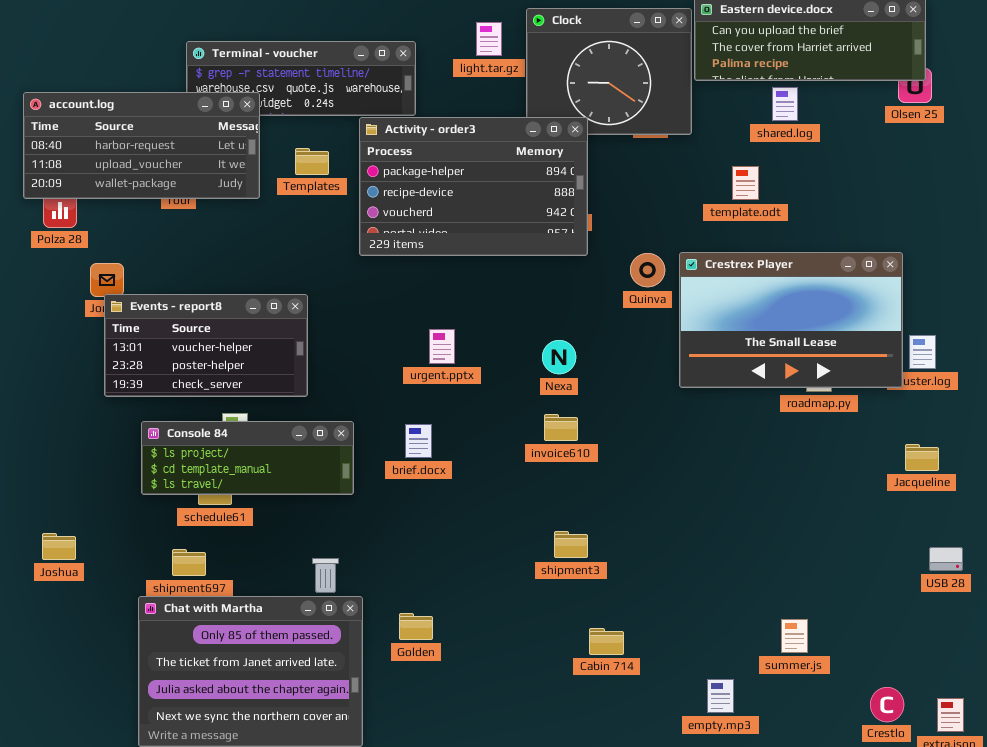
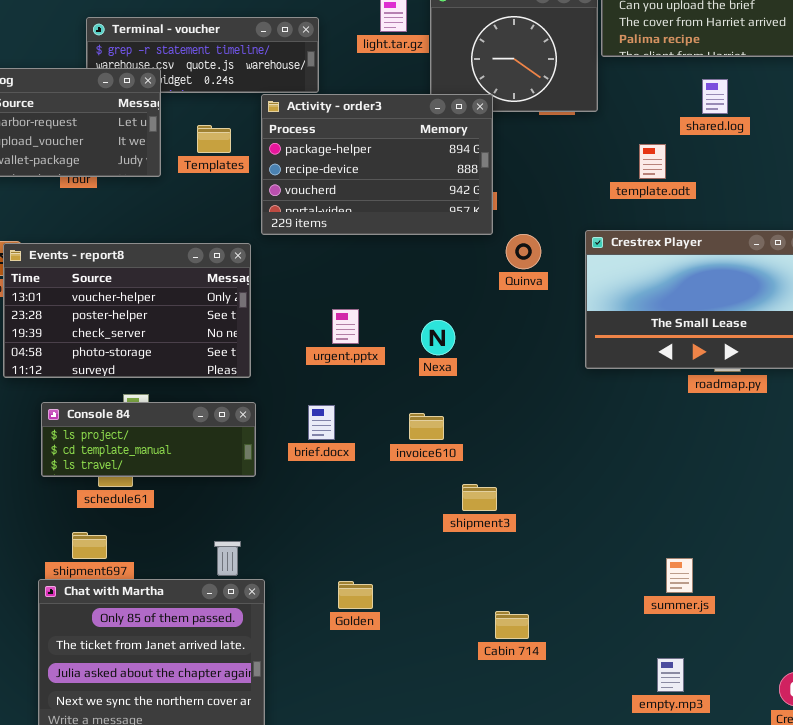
shared.log: [772,87,798,121] -> [702,79,728,114], moved
Quinva: [630,253,665,287] -> [506,234,541,269], moved
Events - report8: [104,294,308,397] -> [3,243,251,378], resized
Nexa: [542,340,576,374] -> [421,320,455,355], moved
invoice610: [544,414,578,441] -> [409,413,444,440], moved
shipment3: [554,531,588,558] -> [462,484,497,511], moved
Golden: [399,613,433,640] -> [338,581,373,609], moved
summer.js: [781,619,808,653] -> [666,558,693,593], moved
empty.mp3: [707,679,734,713] -> [657,658,684,692], moved

